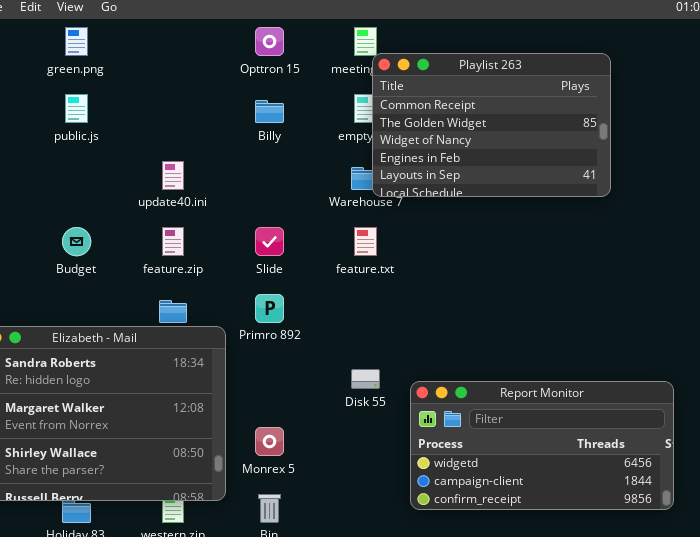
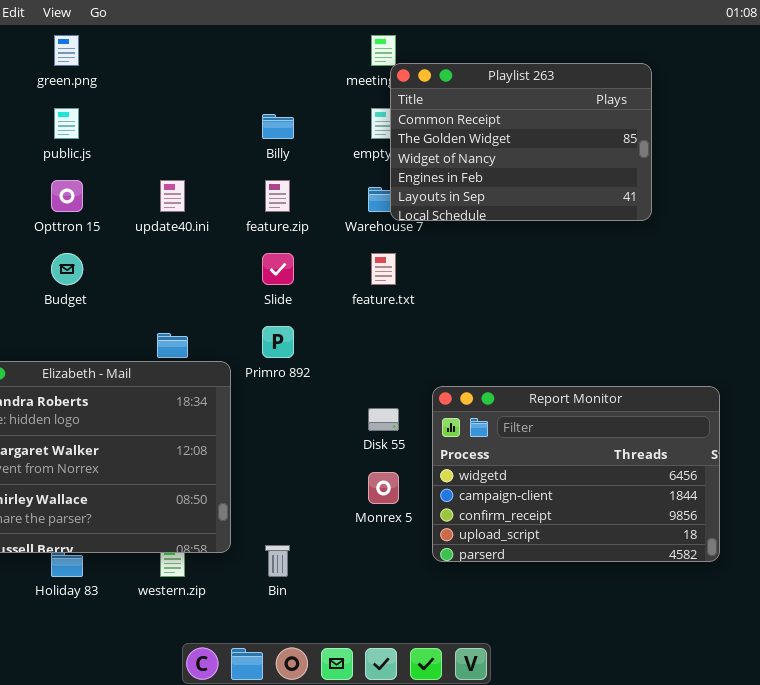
Opttron 15: [255,27,284,56] -> [51,180,83,212], moved
feature.zip: [162,227,184,256] -> [265,180,290,212], moved
Report Monitor: [410,381,674,510] -> [432,386,720,562], resized
Monrex 5: [255,427,284,456] -> [368,472,399,504], moved

